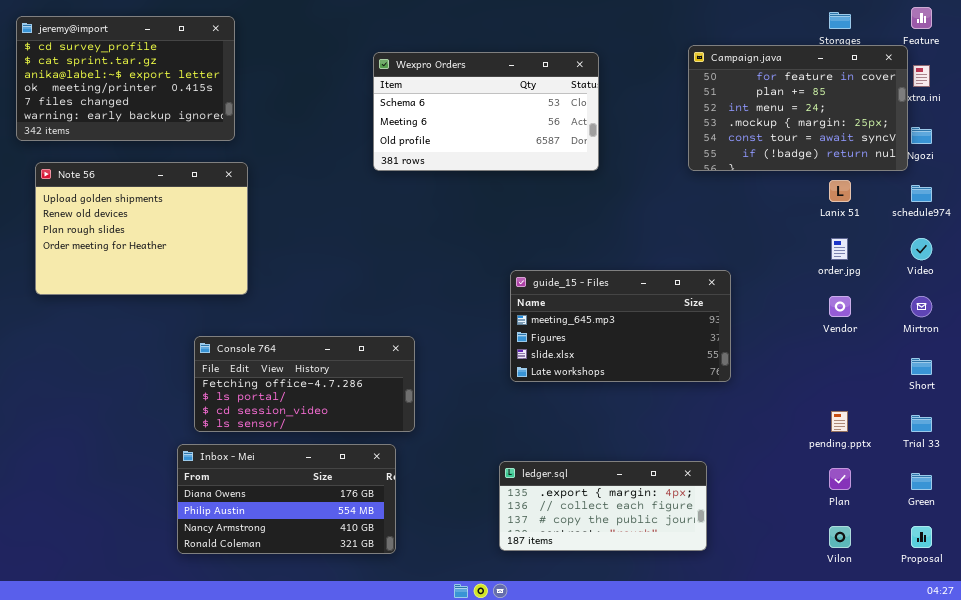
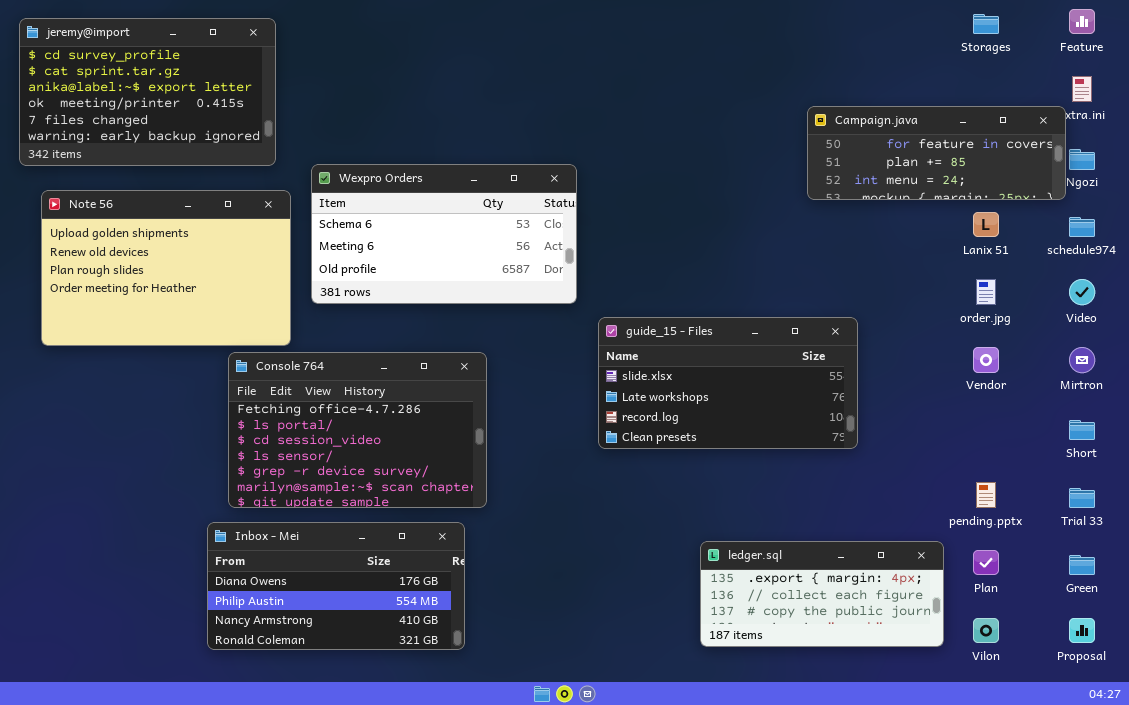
Campaign.java: [688,45,908,171] -> [807,106,1066,200], resized
Wexpro Orders: [373,52,599,171] -> [311,164,577,304], moved
guide_15 - Files: [510,270,731,382] -> [598,317,858,449], scrolled down 2 rows
Console 764: [194,336,415,432] -> [228,352,487,508], resized
ledger.sql: [499,461,707,551] -> [700,541,944,647], moved

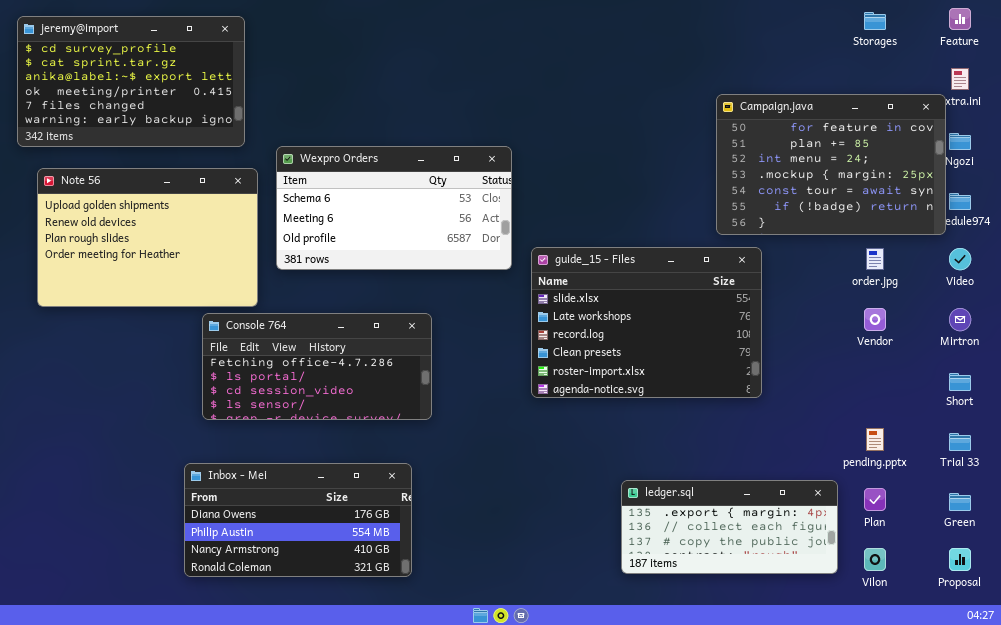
Campaign.java: [807,106,1066,200] -> [716,94,946,235], resized
guide_15 - Files: [598,317,858,449] -> [531,247,762,398], resized
Console 764: [228,352,487,508] -> [202,313,432,420], resized

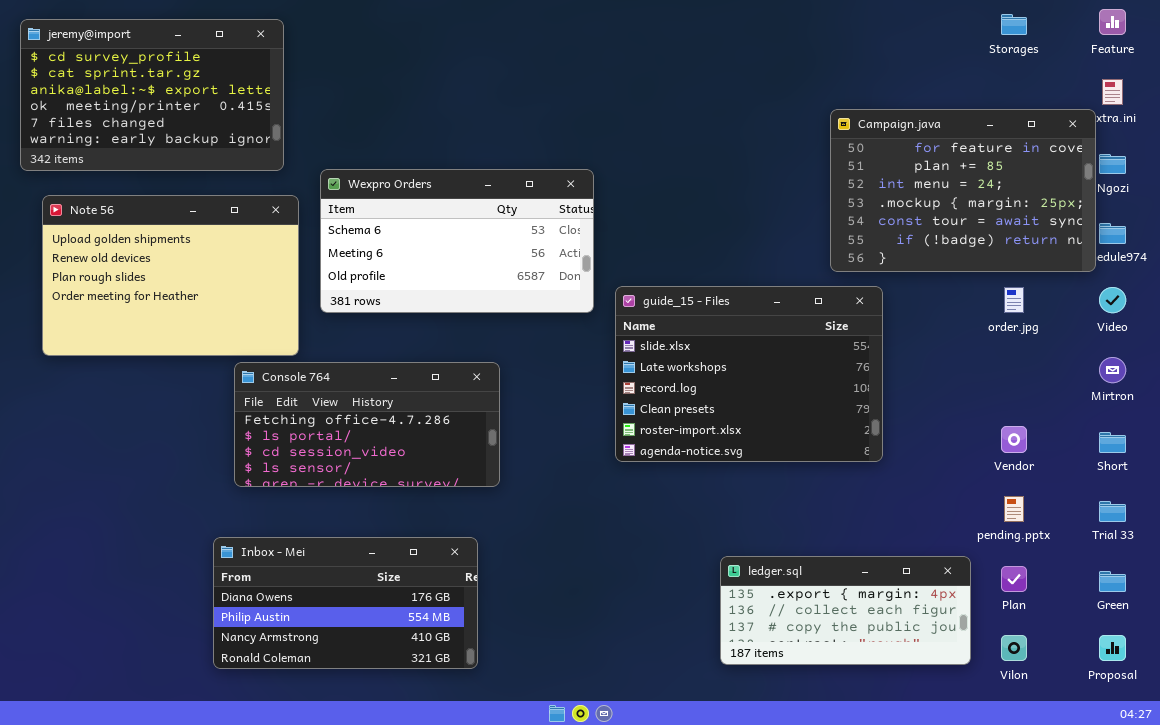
Vendor: [864,308,886,331] -> [1001,426,1027,453], moved

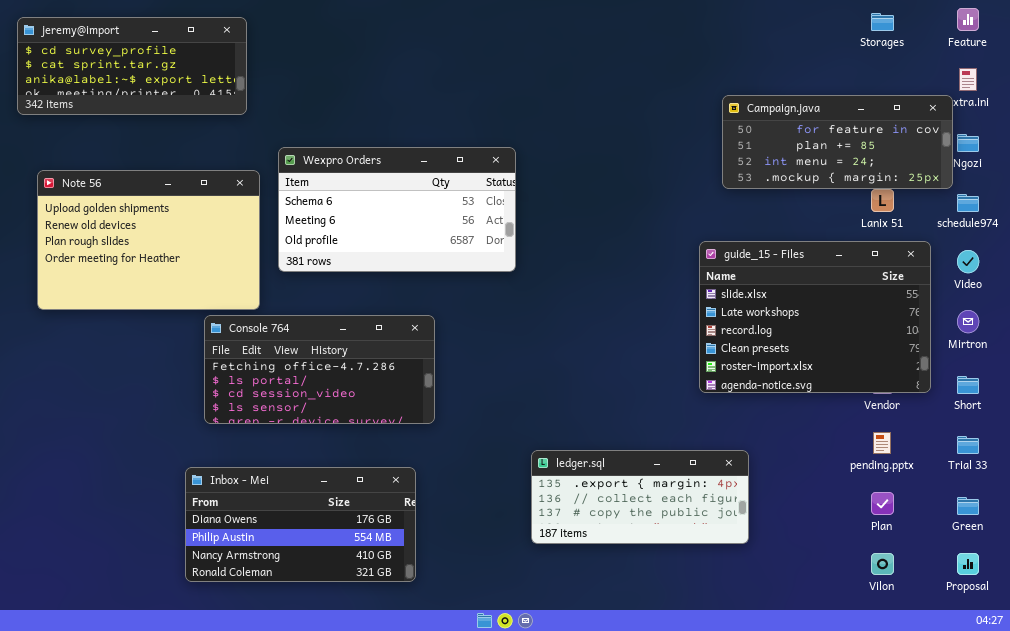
jeremy@import: [20,19,284,171] -> [17,17,247,115], resized
Campaign.java: [830,109,1096,272] -> [722,95,953,189], resized
guide_15 - Files: [615,286,883,462] -> [699,241,931,393], moved
ledger.sql: [720,556,971,665] -> [531,450,749,544], moved

